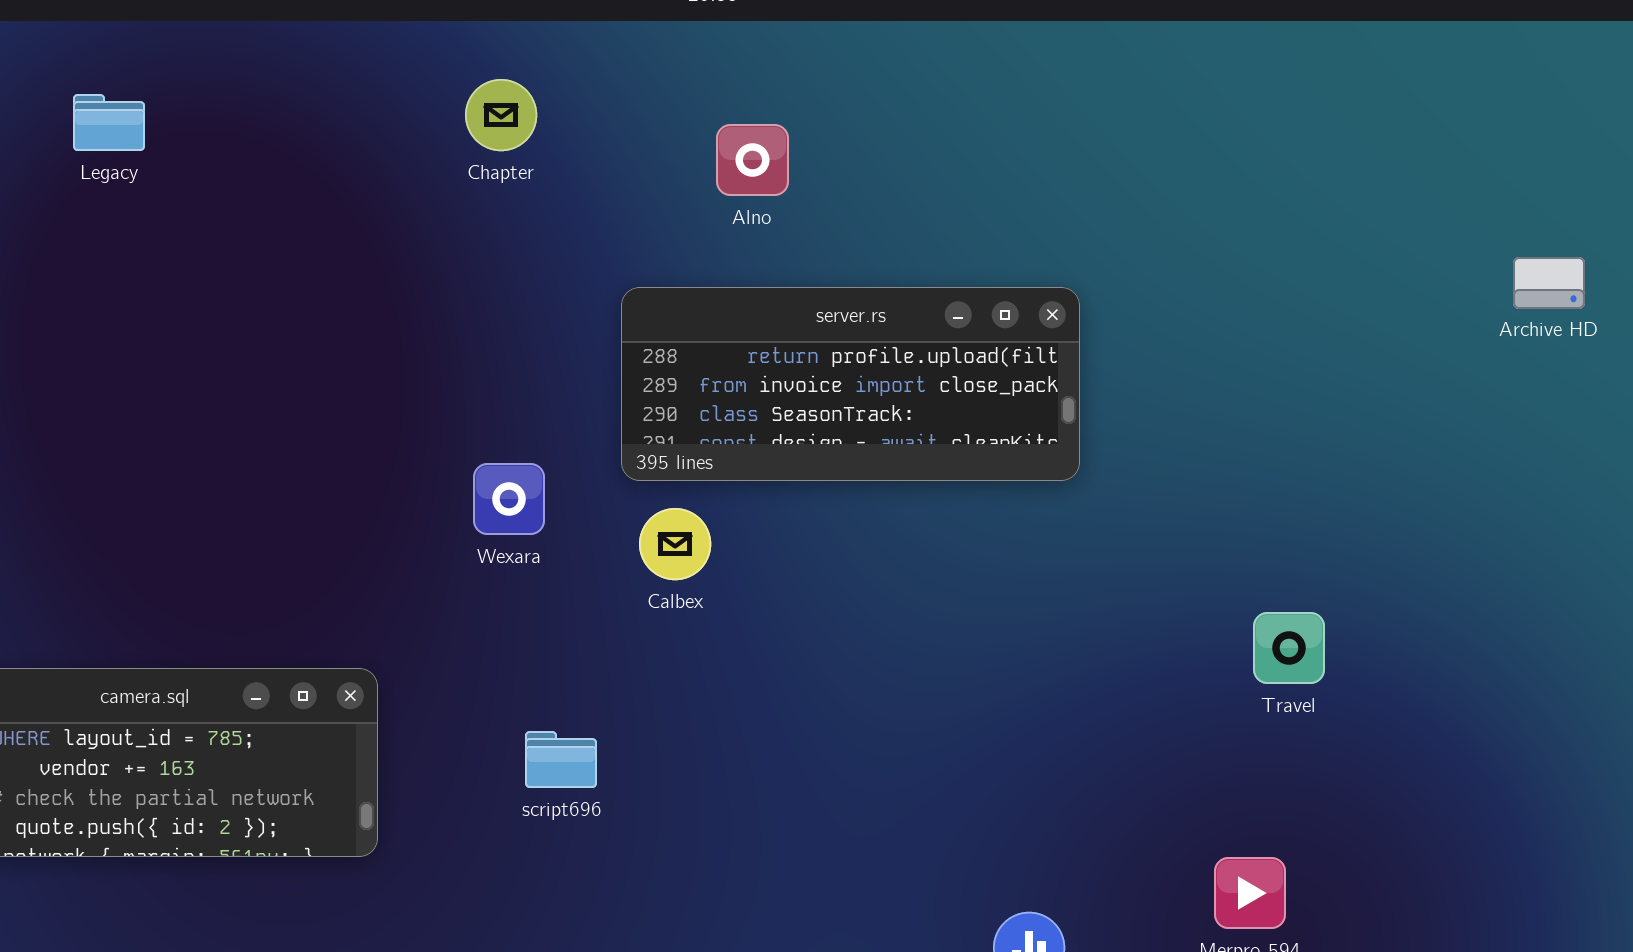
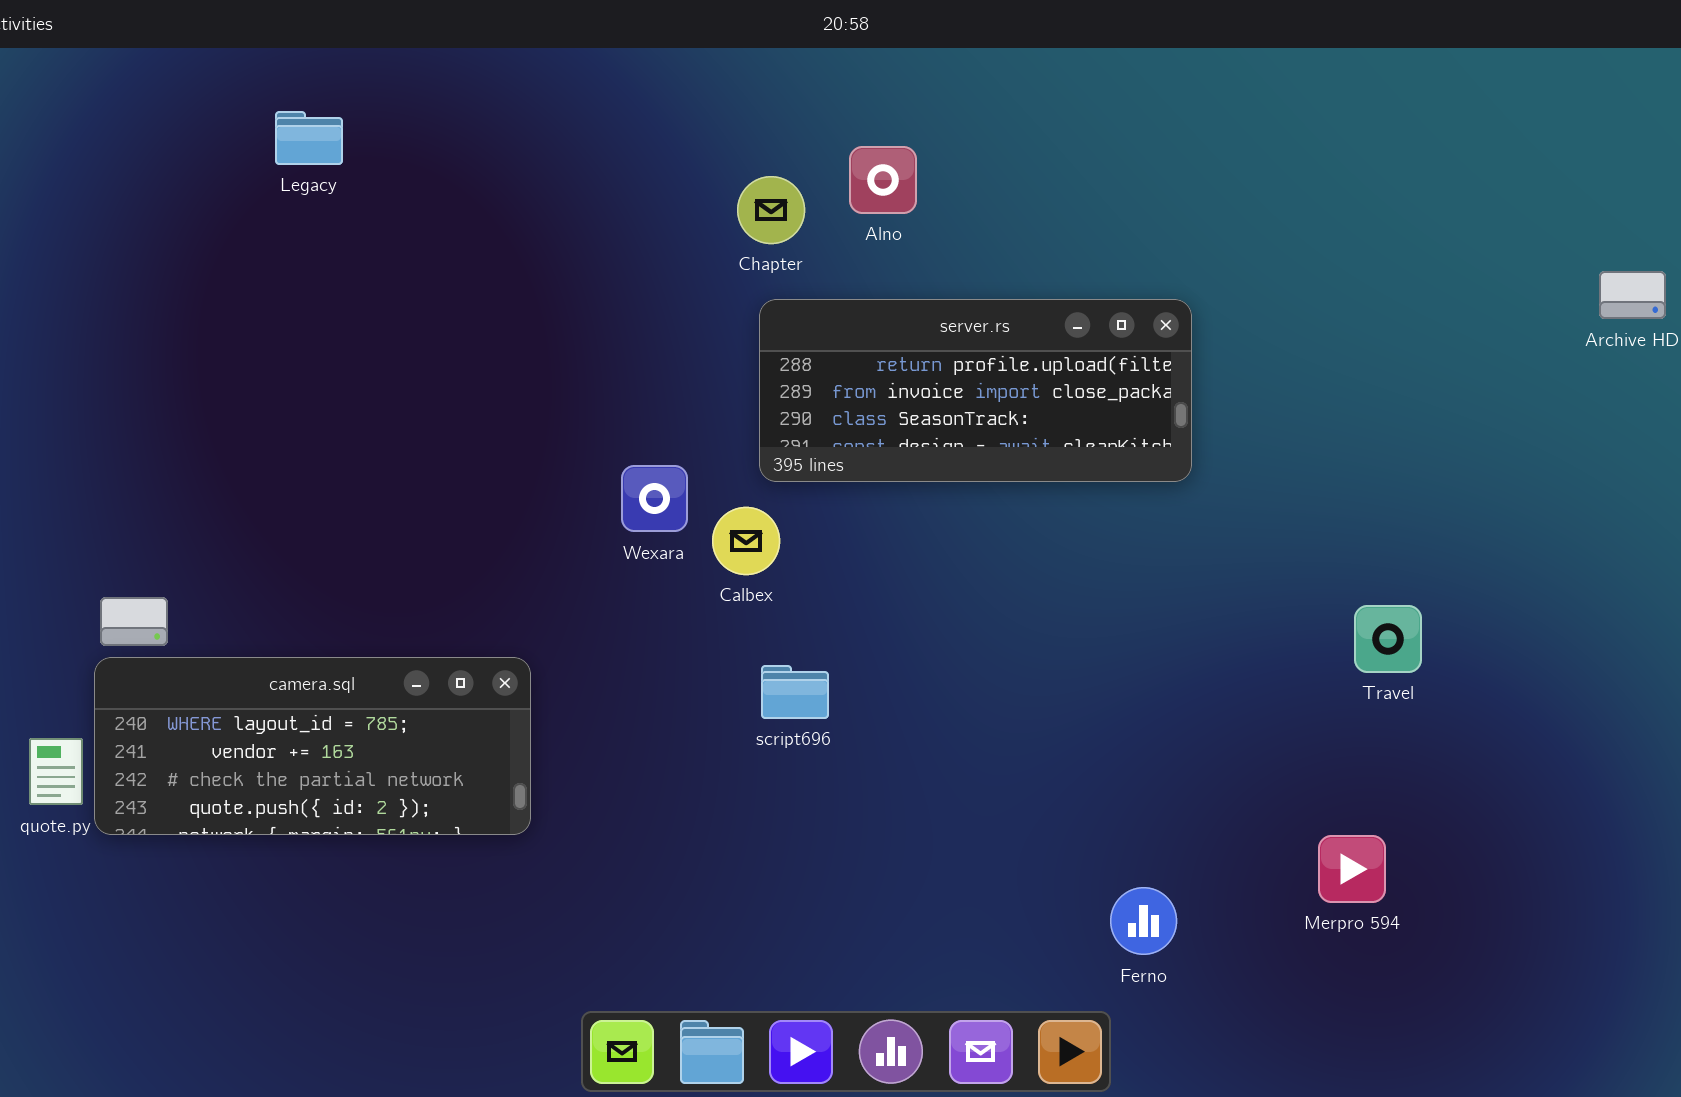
Chapter: [465,79,537,151] -> [737,176,805,244], moved
Legacy: [73,94,145,151] -> [275,111,343,165], moved
Calbex: [639,508,711,580] -> [712,507,780,575], moved
script696: [525,731,597,788] -> [761,665,829,719], moved

